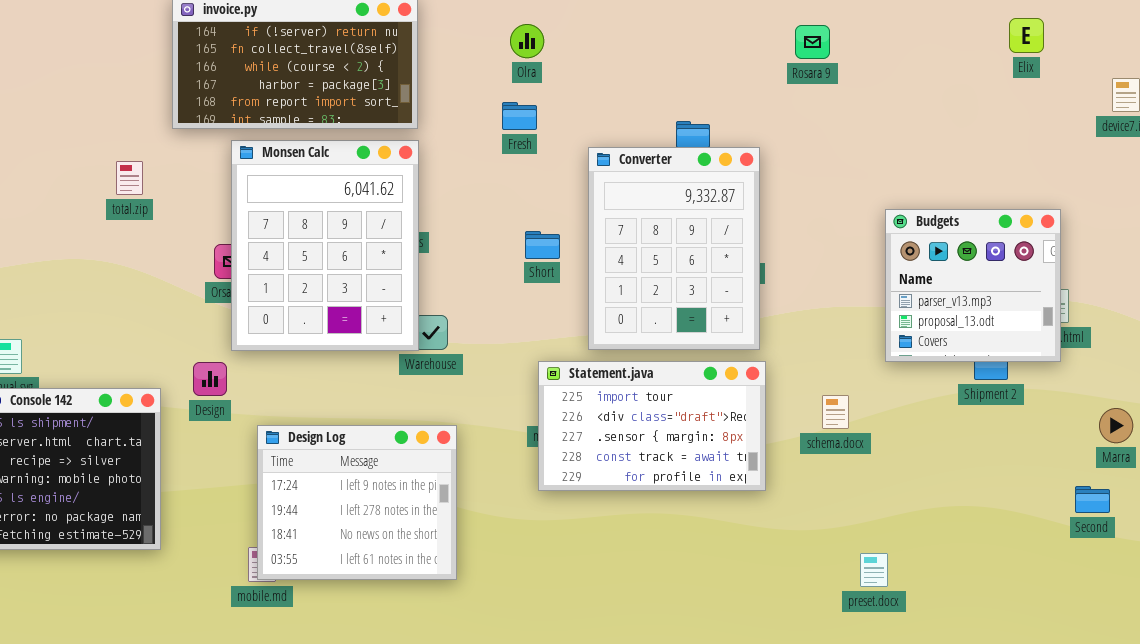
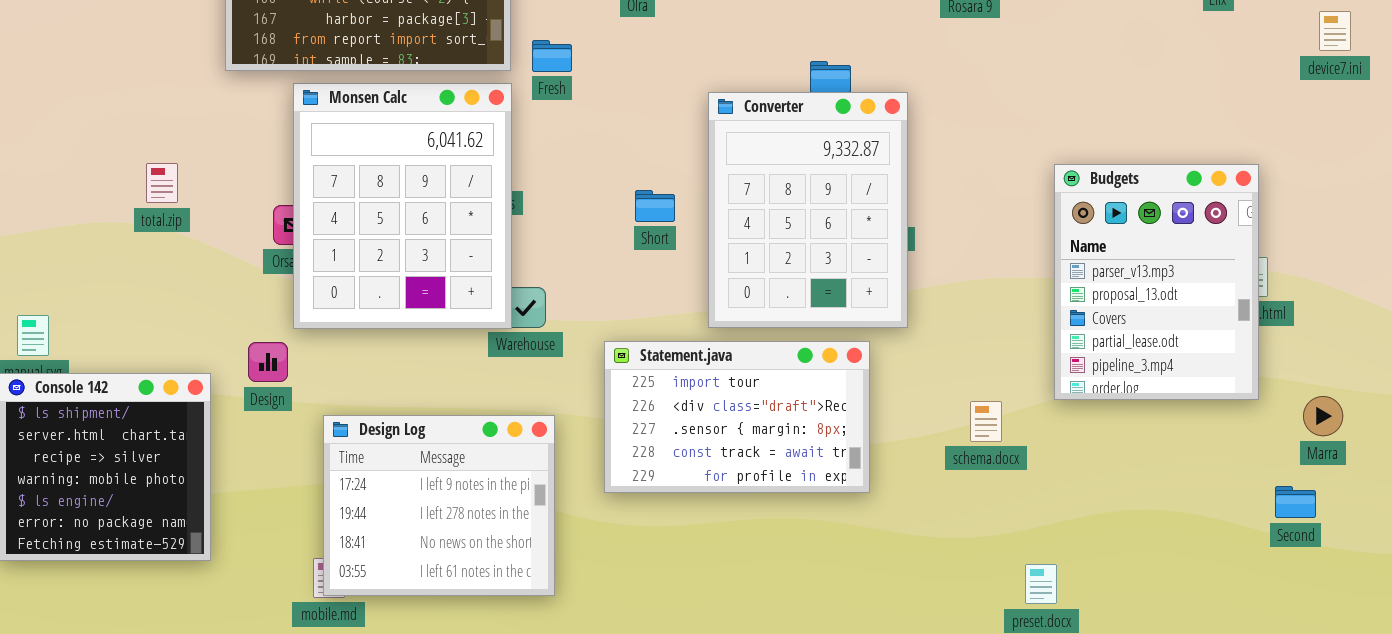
Fresh: [502,102,537,130] -> [532,40,572,72], moved
total.zip: [116,161,143,195] -> [146,163,178,203], moved
Budgets: [885,209,1061,362] -> [1054,164,1259,400], resized
Statement.java: [538,361,766,491] -> [604,341,870,493], moved
schema.docx: [822,395,849,429] -> [970,401,1002,442], moved

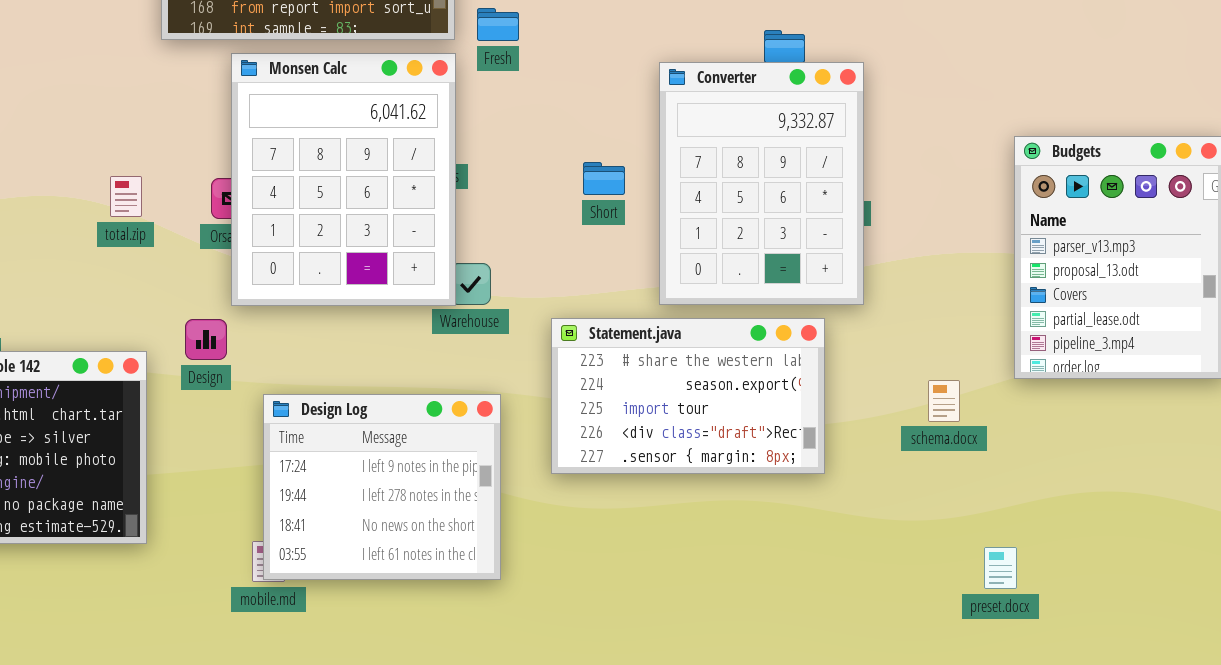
total.zip: [146,163,178,203] -> [110,176,142,217], moved
Statement.java: [604,341,870,493] -> [551,318,825,474], scrolled up 2 rows

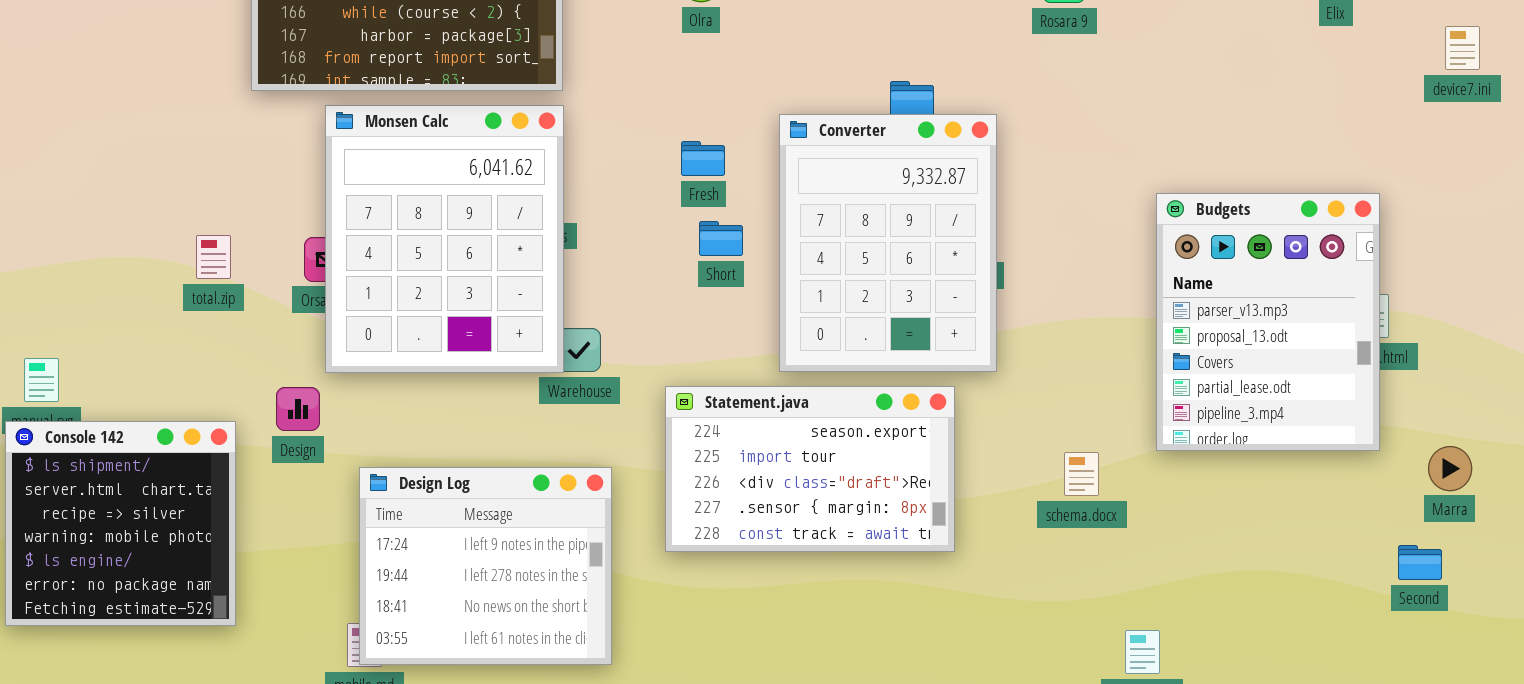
Fresh: [477,8,519,41] -> [681,141,725,176], moved
Statement.java: [551,318,825,474] -> [665,386,955,552], scrolled down 1 row

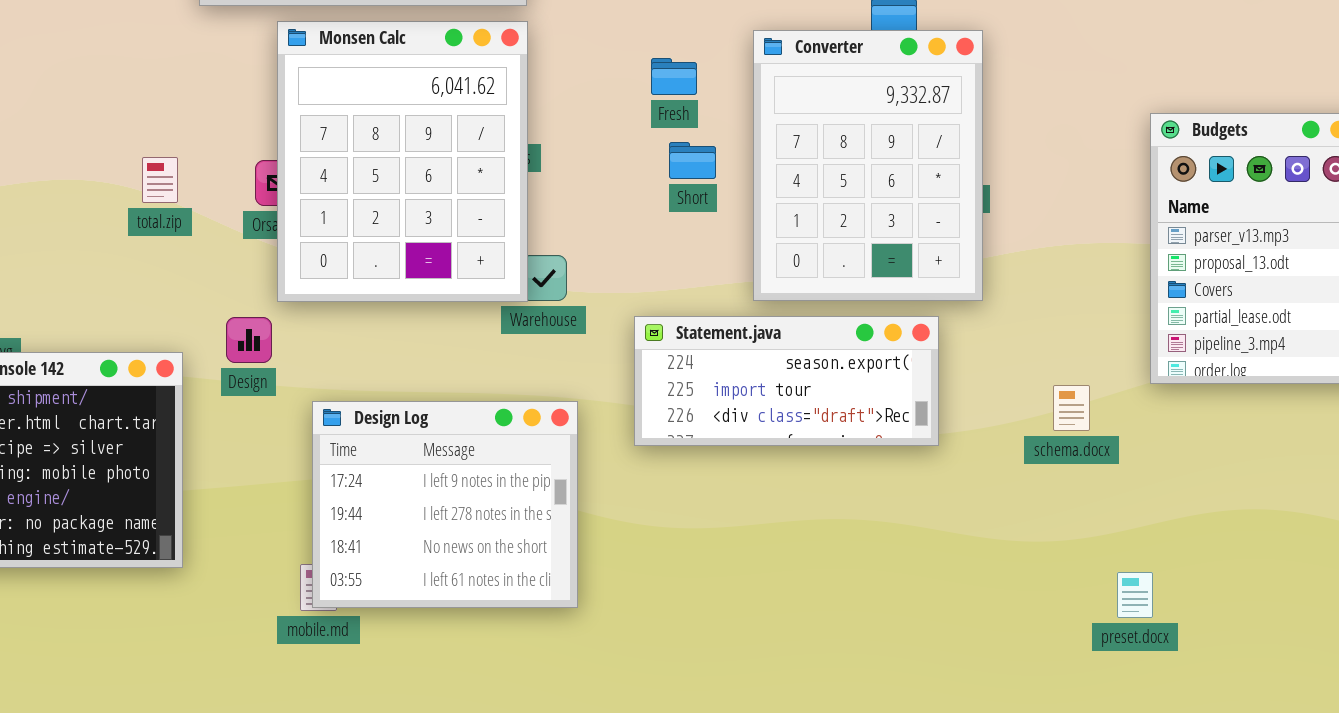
Statement.java: [665,386,955,552] -> [634,316,939,446], resized

